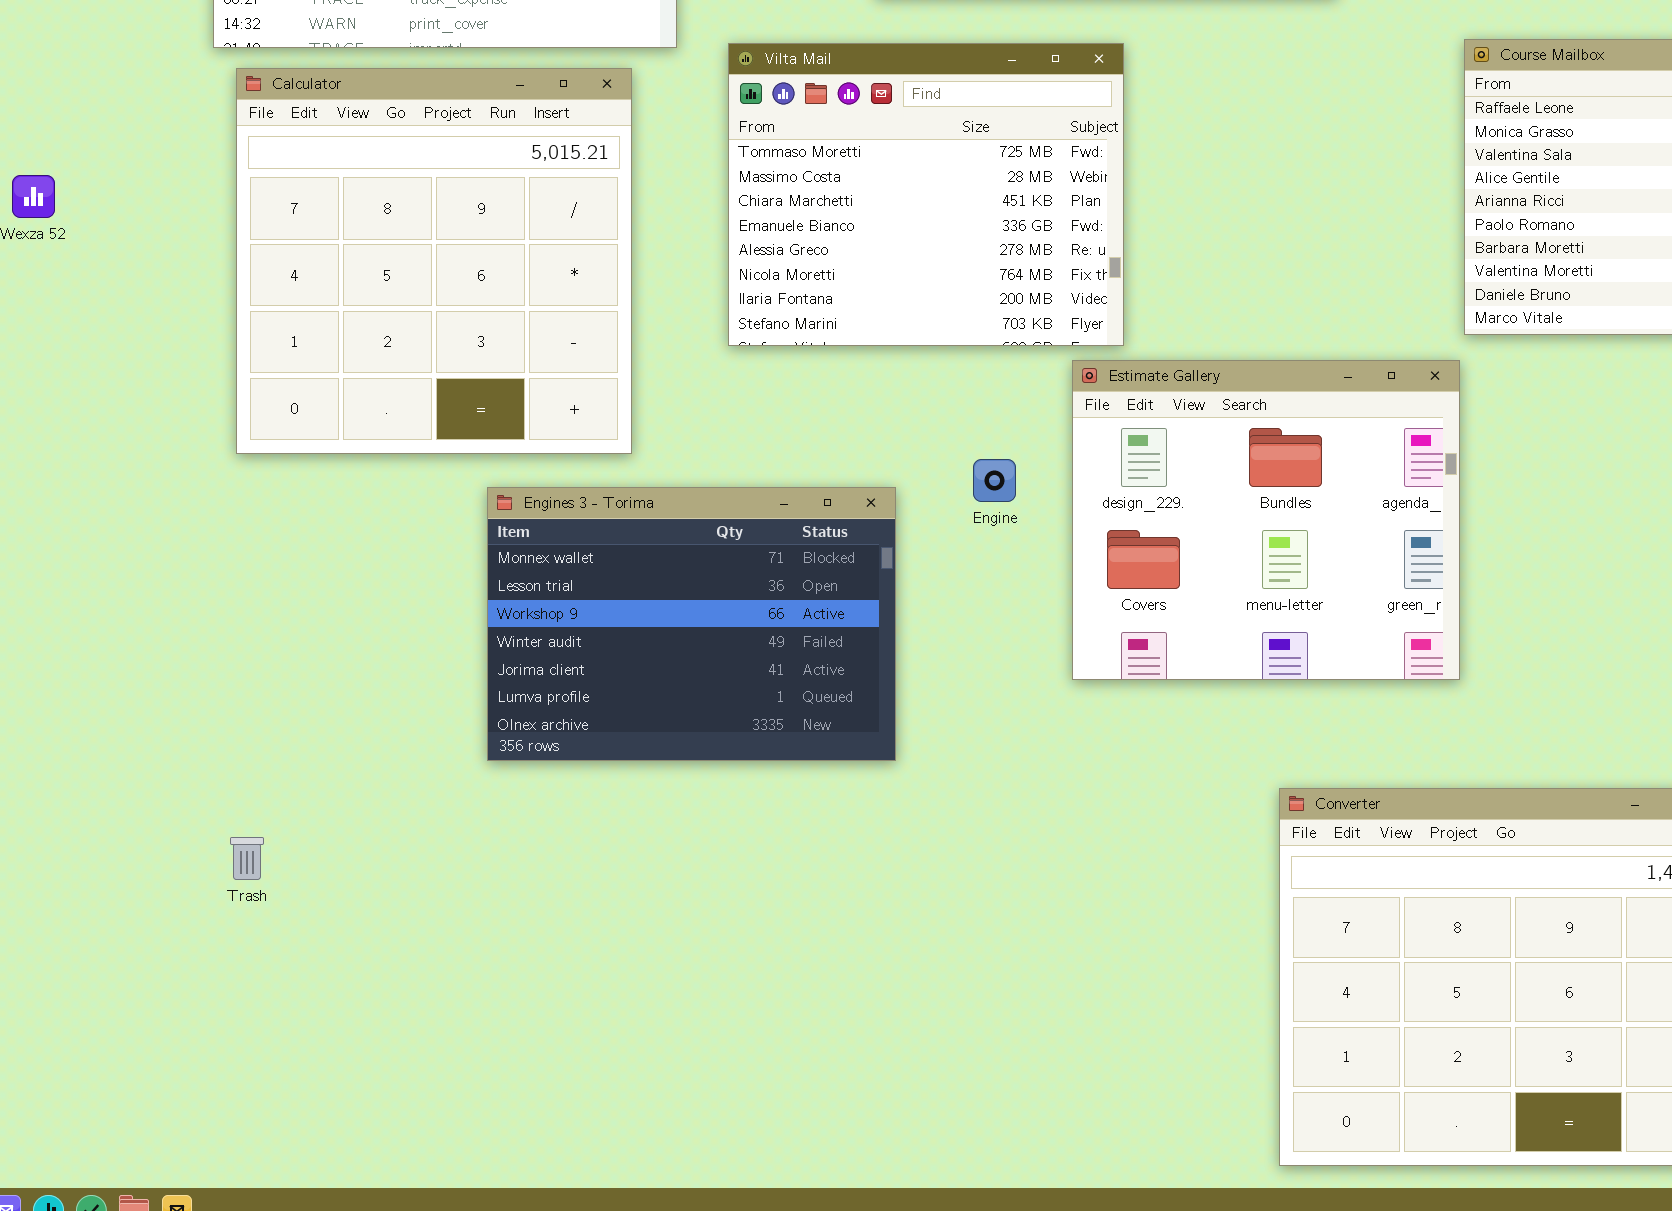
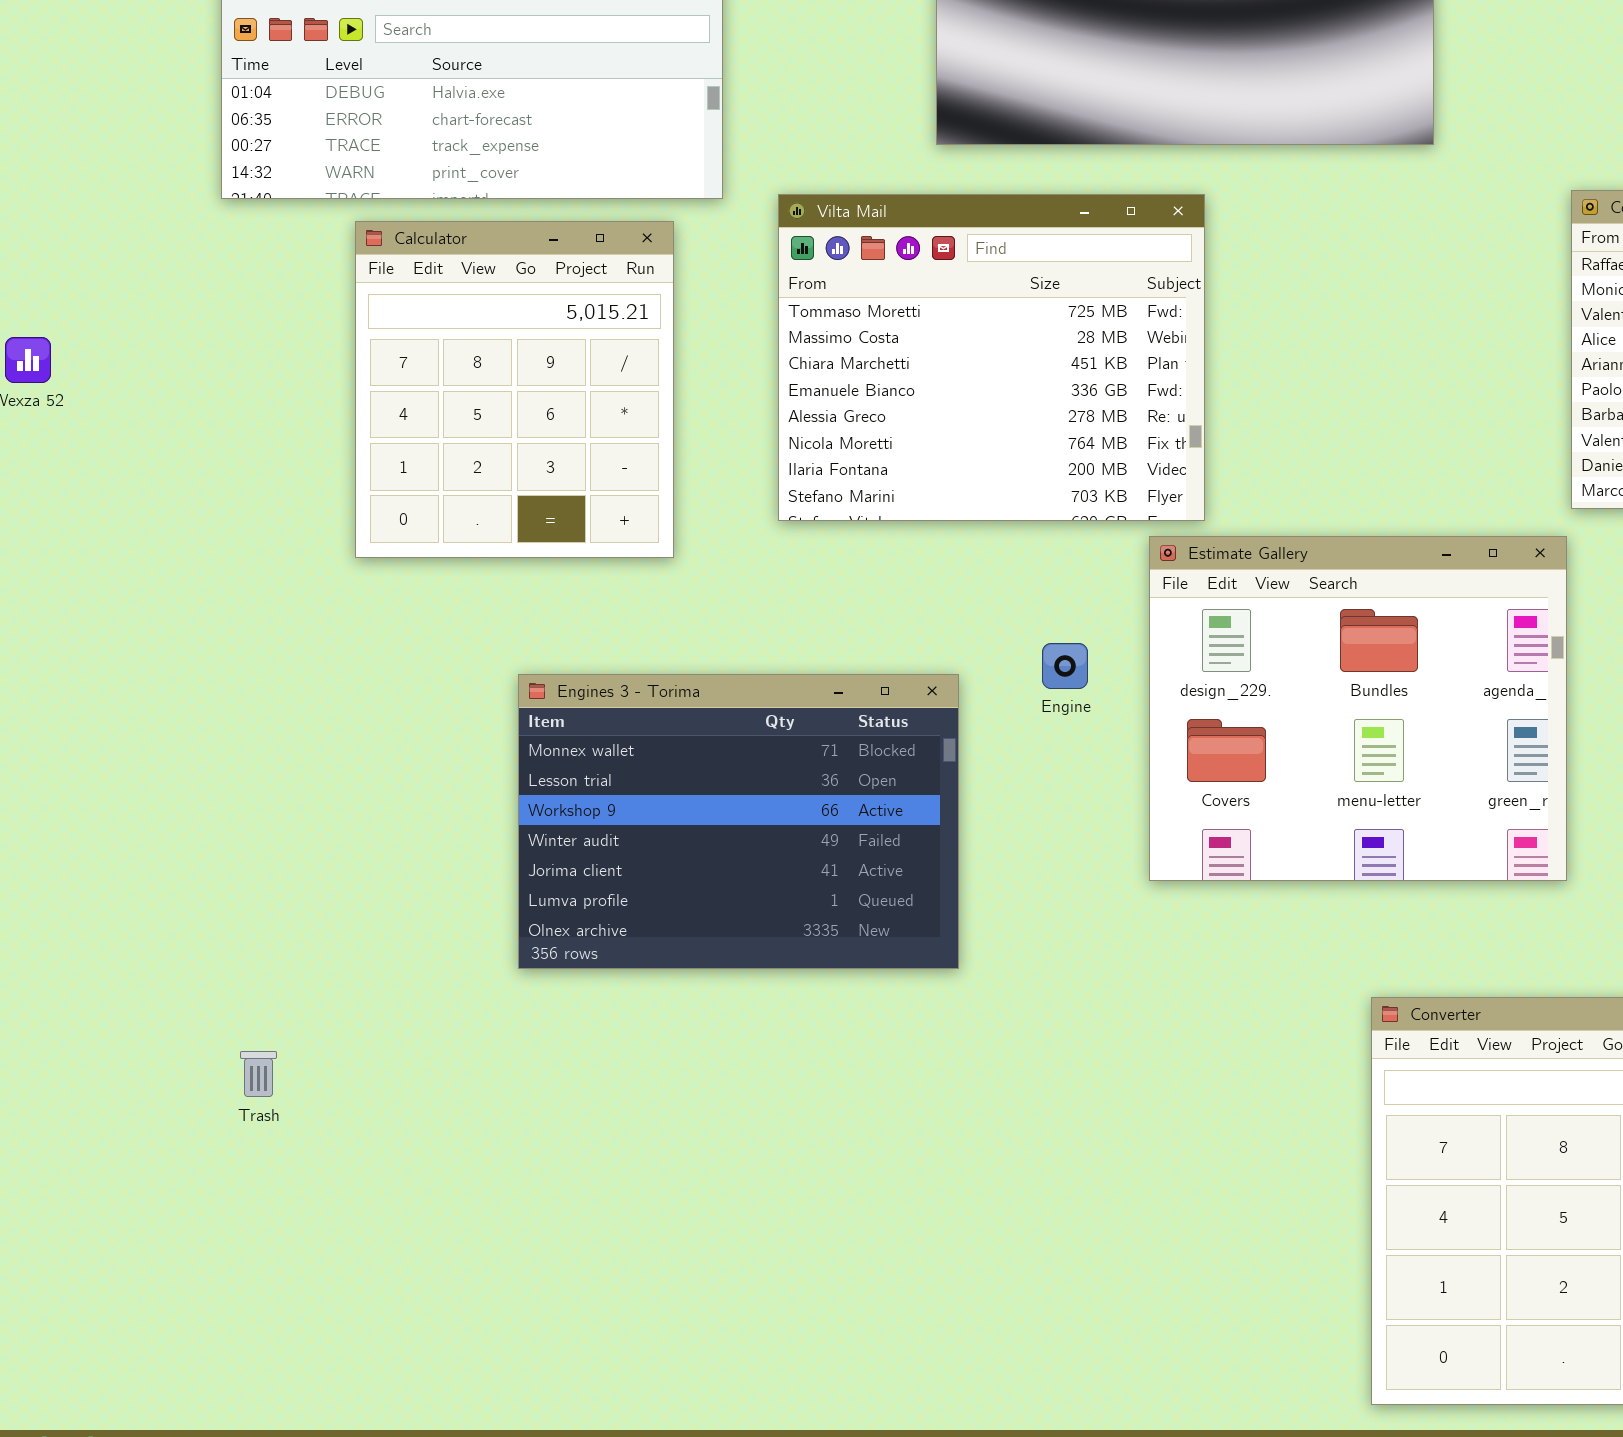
Calculator: [236,68,632,454] -> [355,221,674,558], resized

